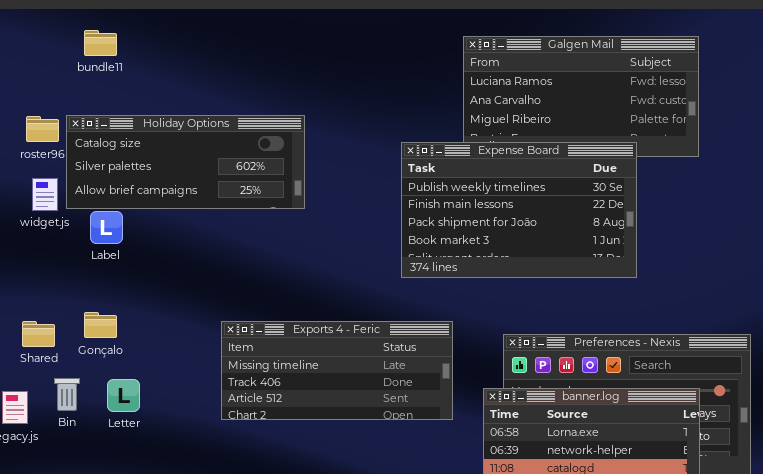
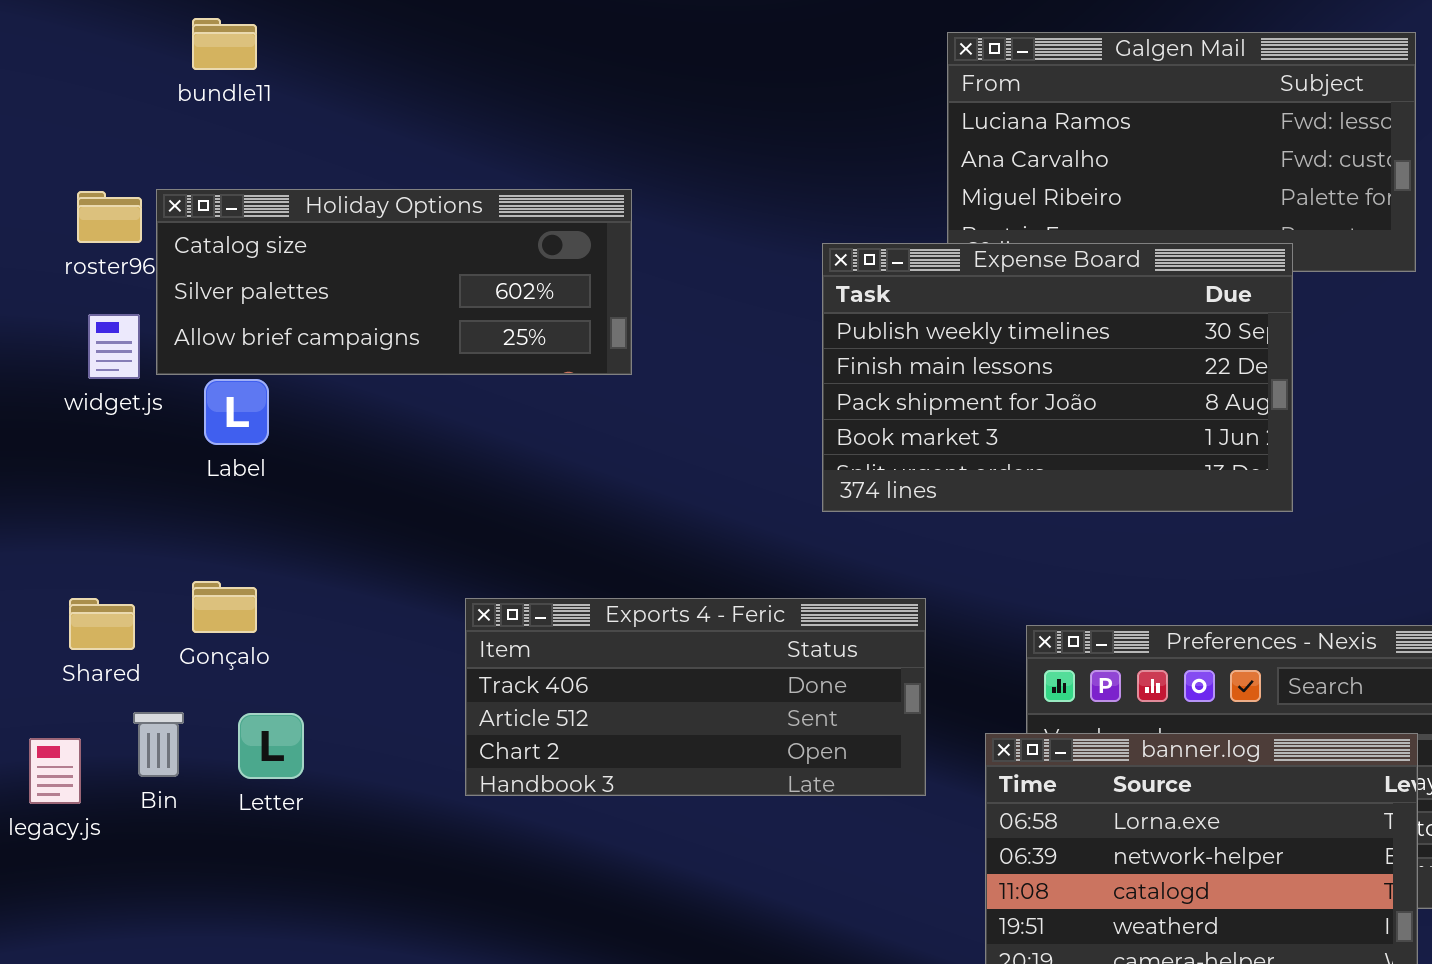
Exports 4 - Feric: [221,321,453,420] -> [465,598,926,796], scrolled down 1 row

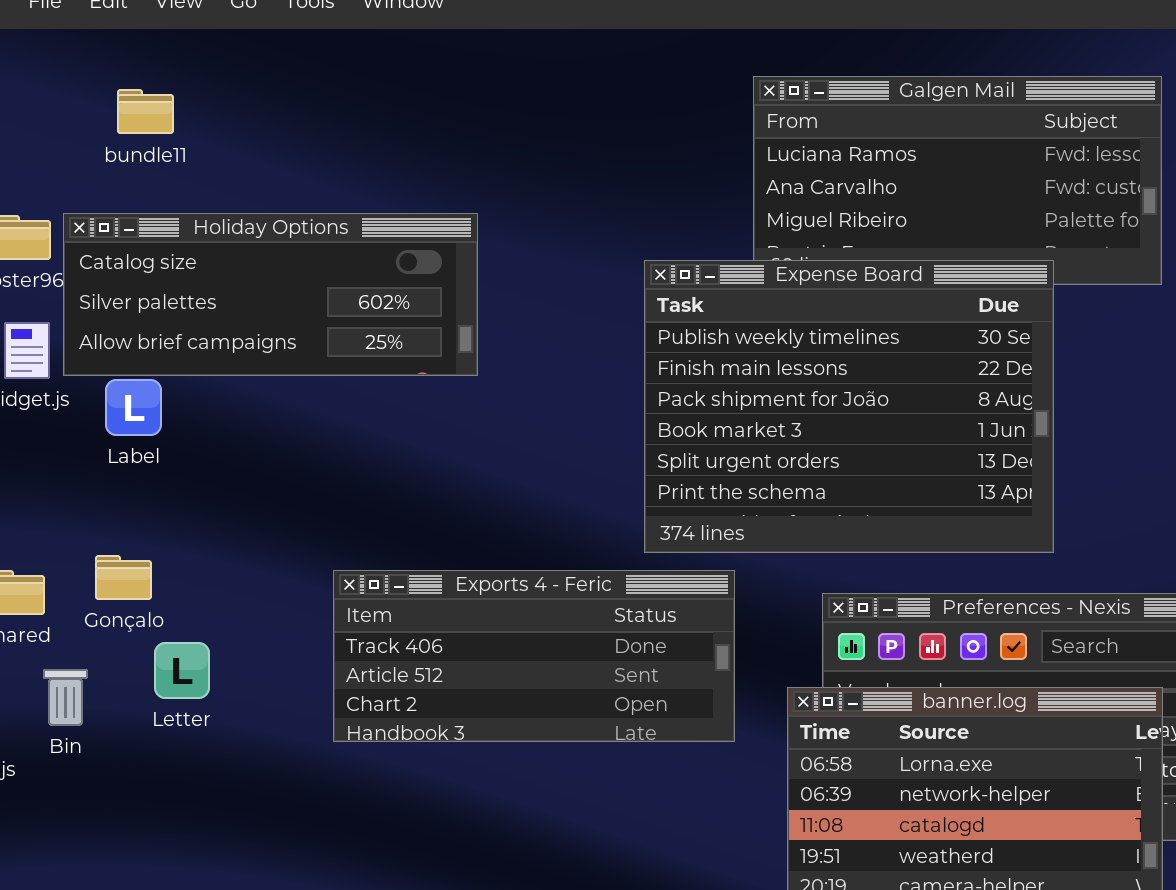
bundle11: [192,18,257,70] -> [117,89,174,134], moved
Expense Board: [822,243,1293,512] -> [644,260,1054,553], resized
Letter: [238,713,304,779] -> [154,642,210,699], moved

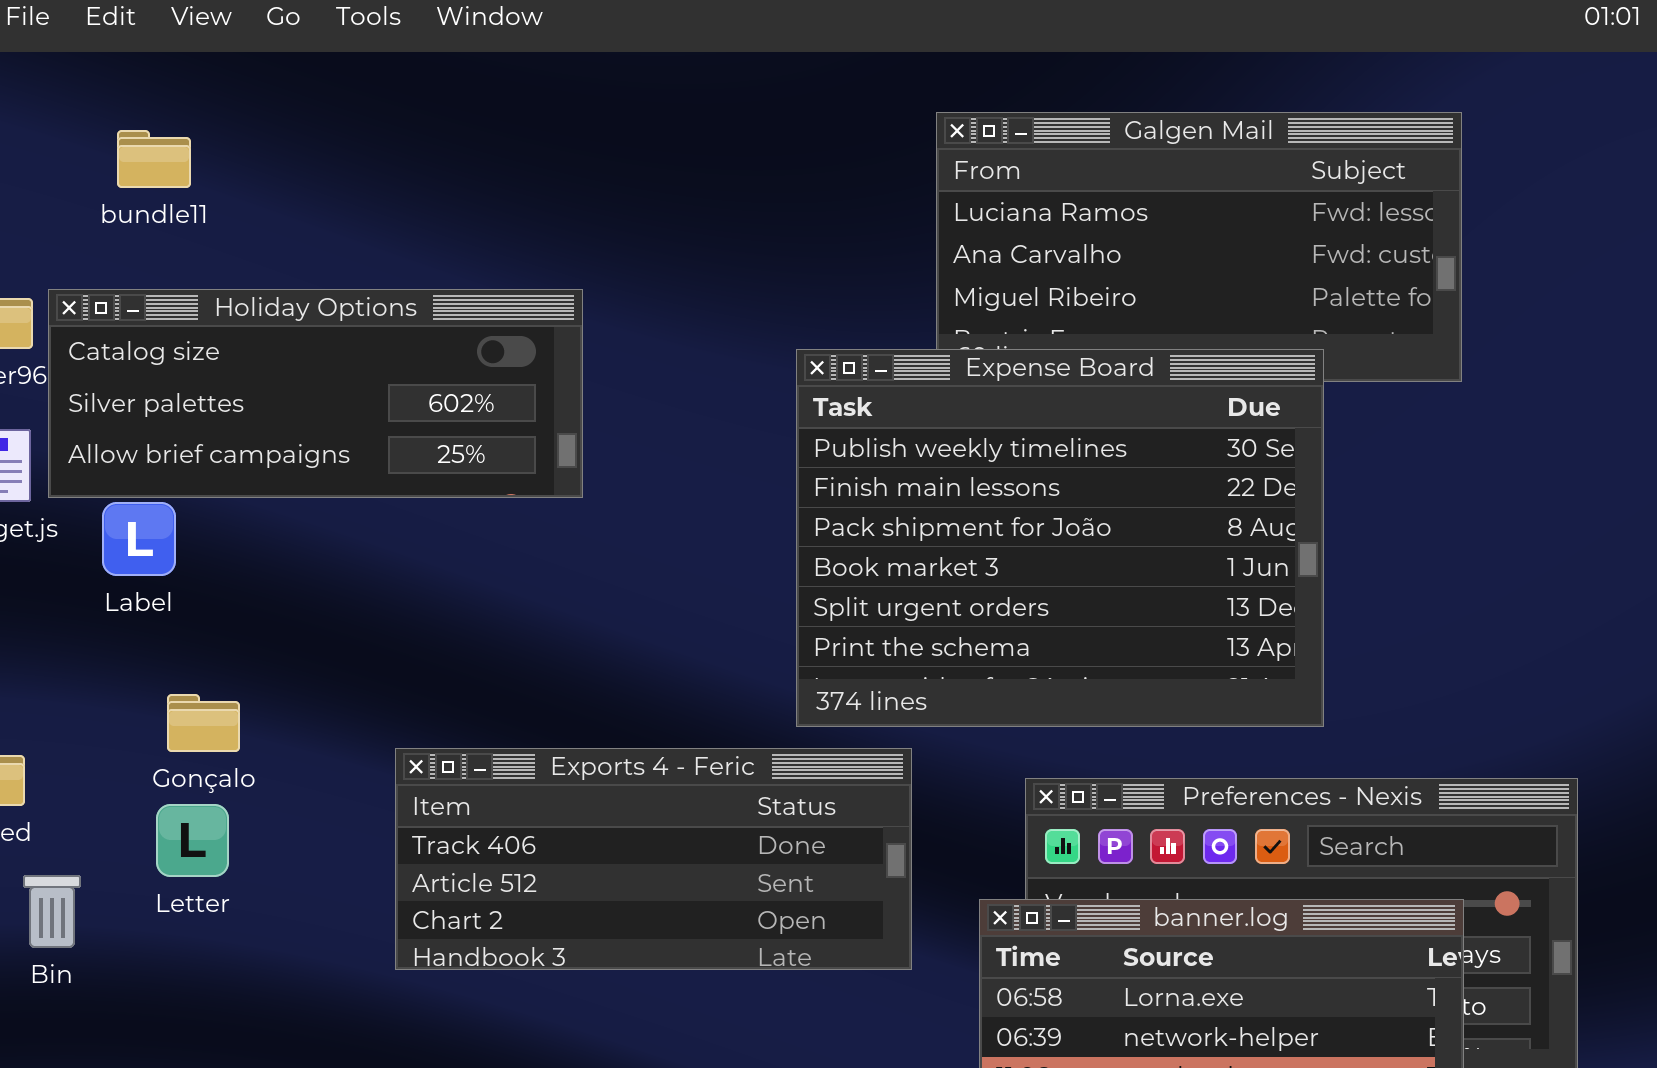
Gonçalo: [95,555,152,600] -> [167,694,240,752], moved
Letter: [154,642,210,699] -> [156,804,229,877], moved

